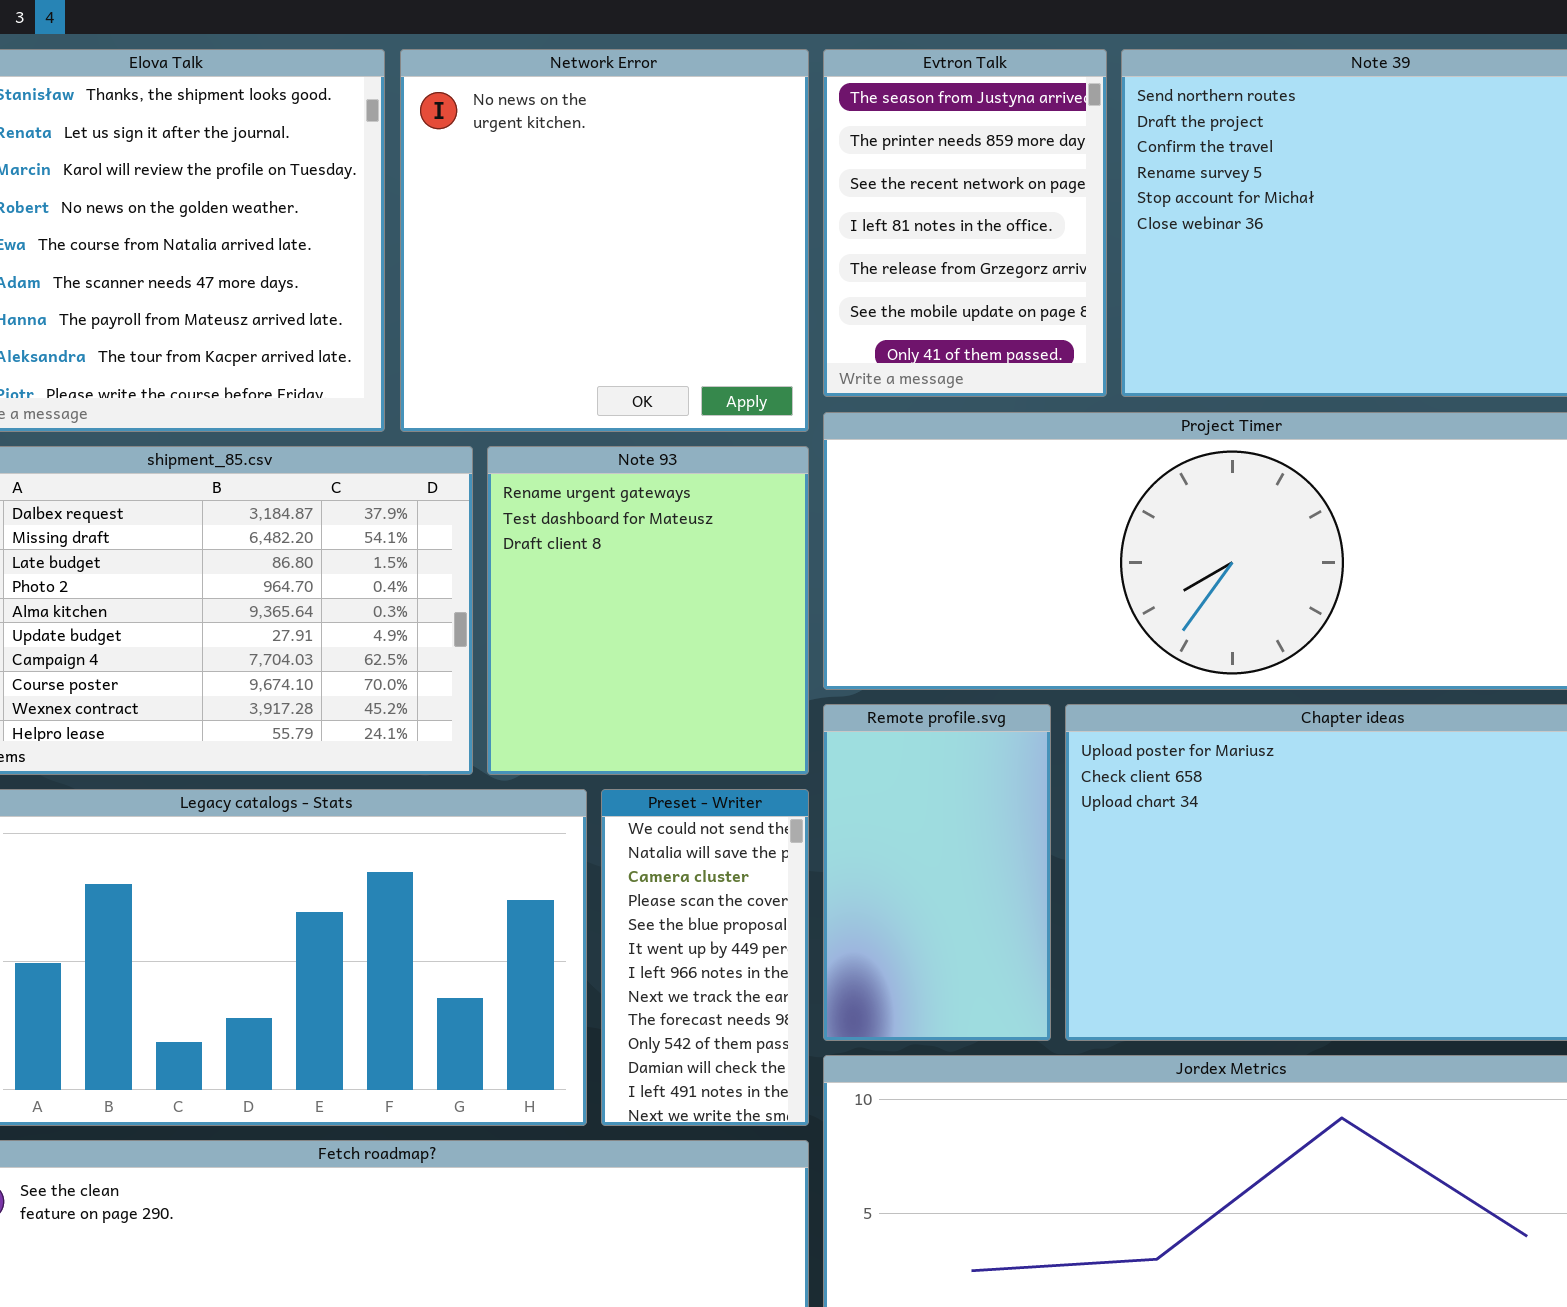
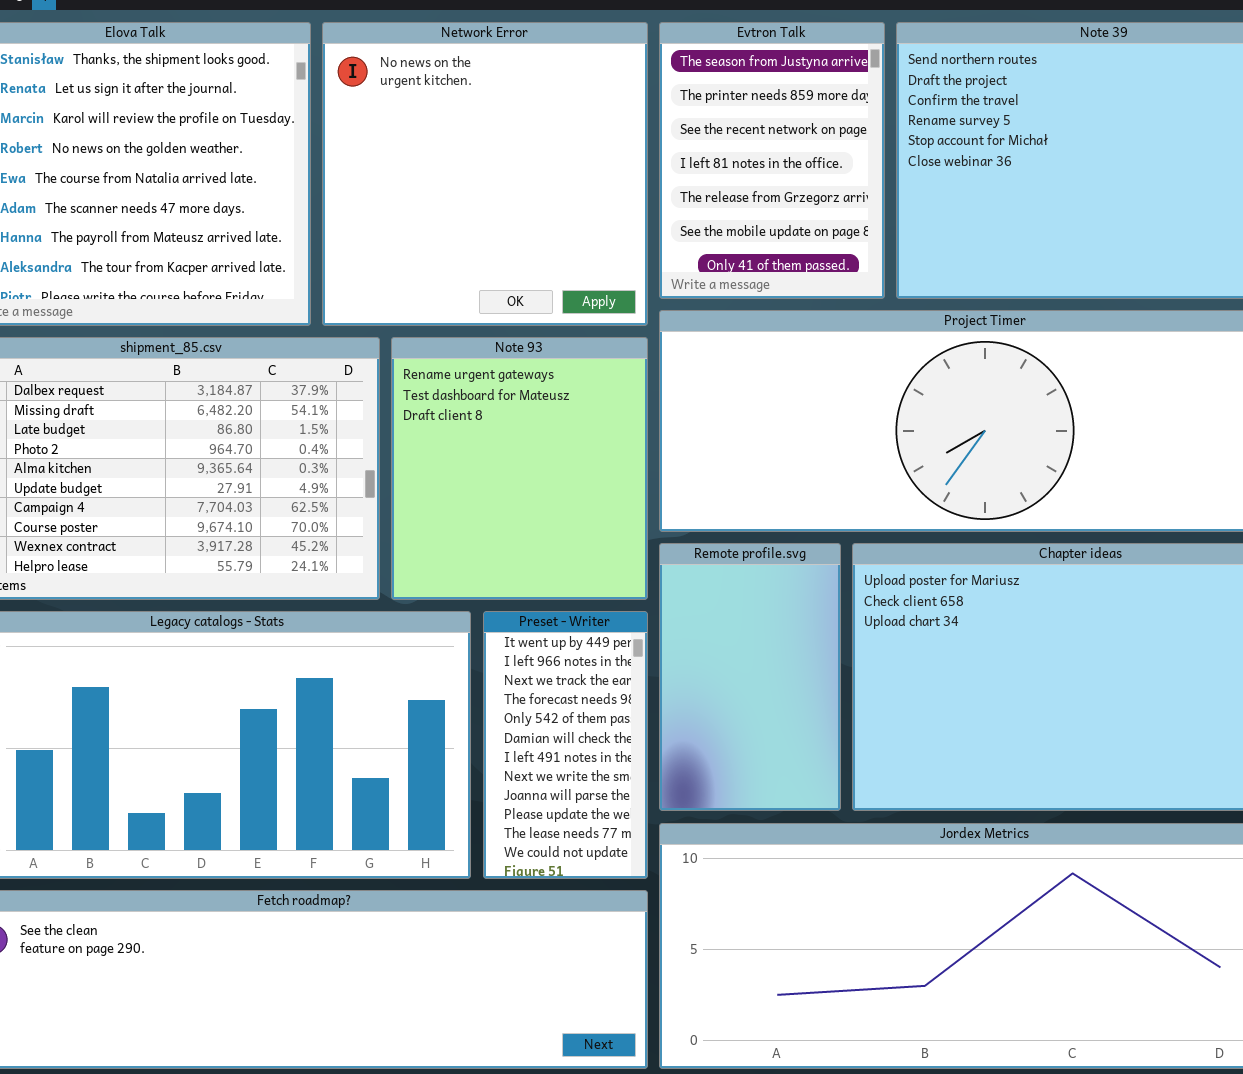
Preset - Writer: [601,789,809,1126] -> [483,611,648,879], scrolled down 5 rows

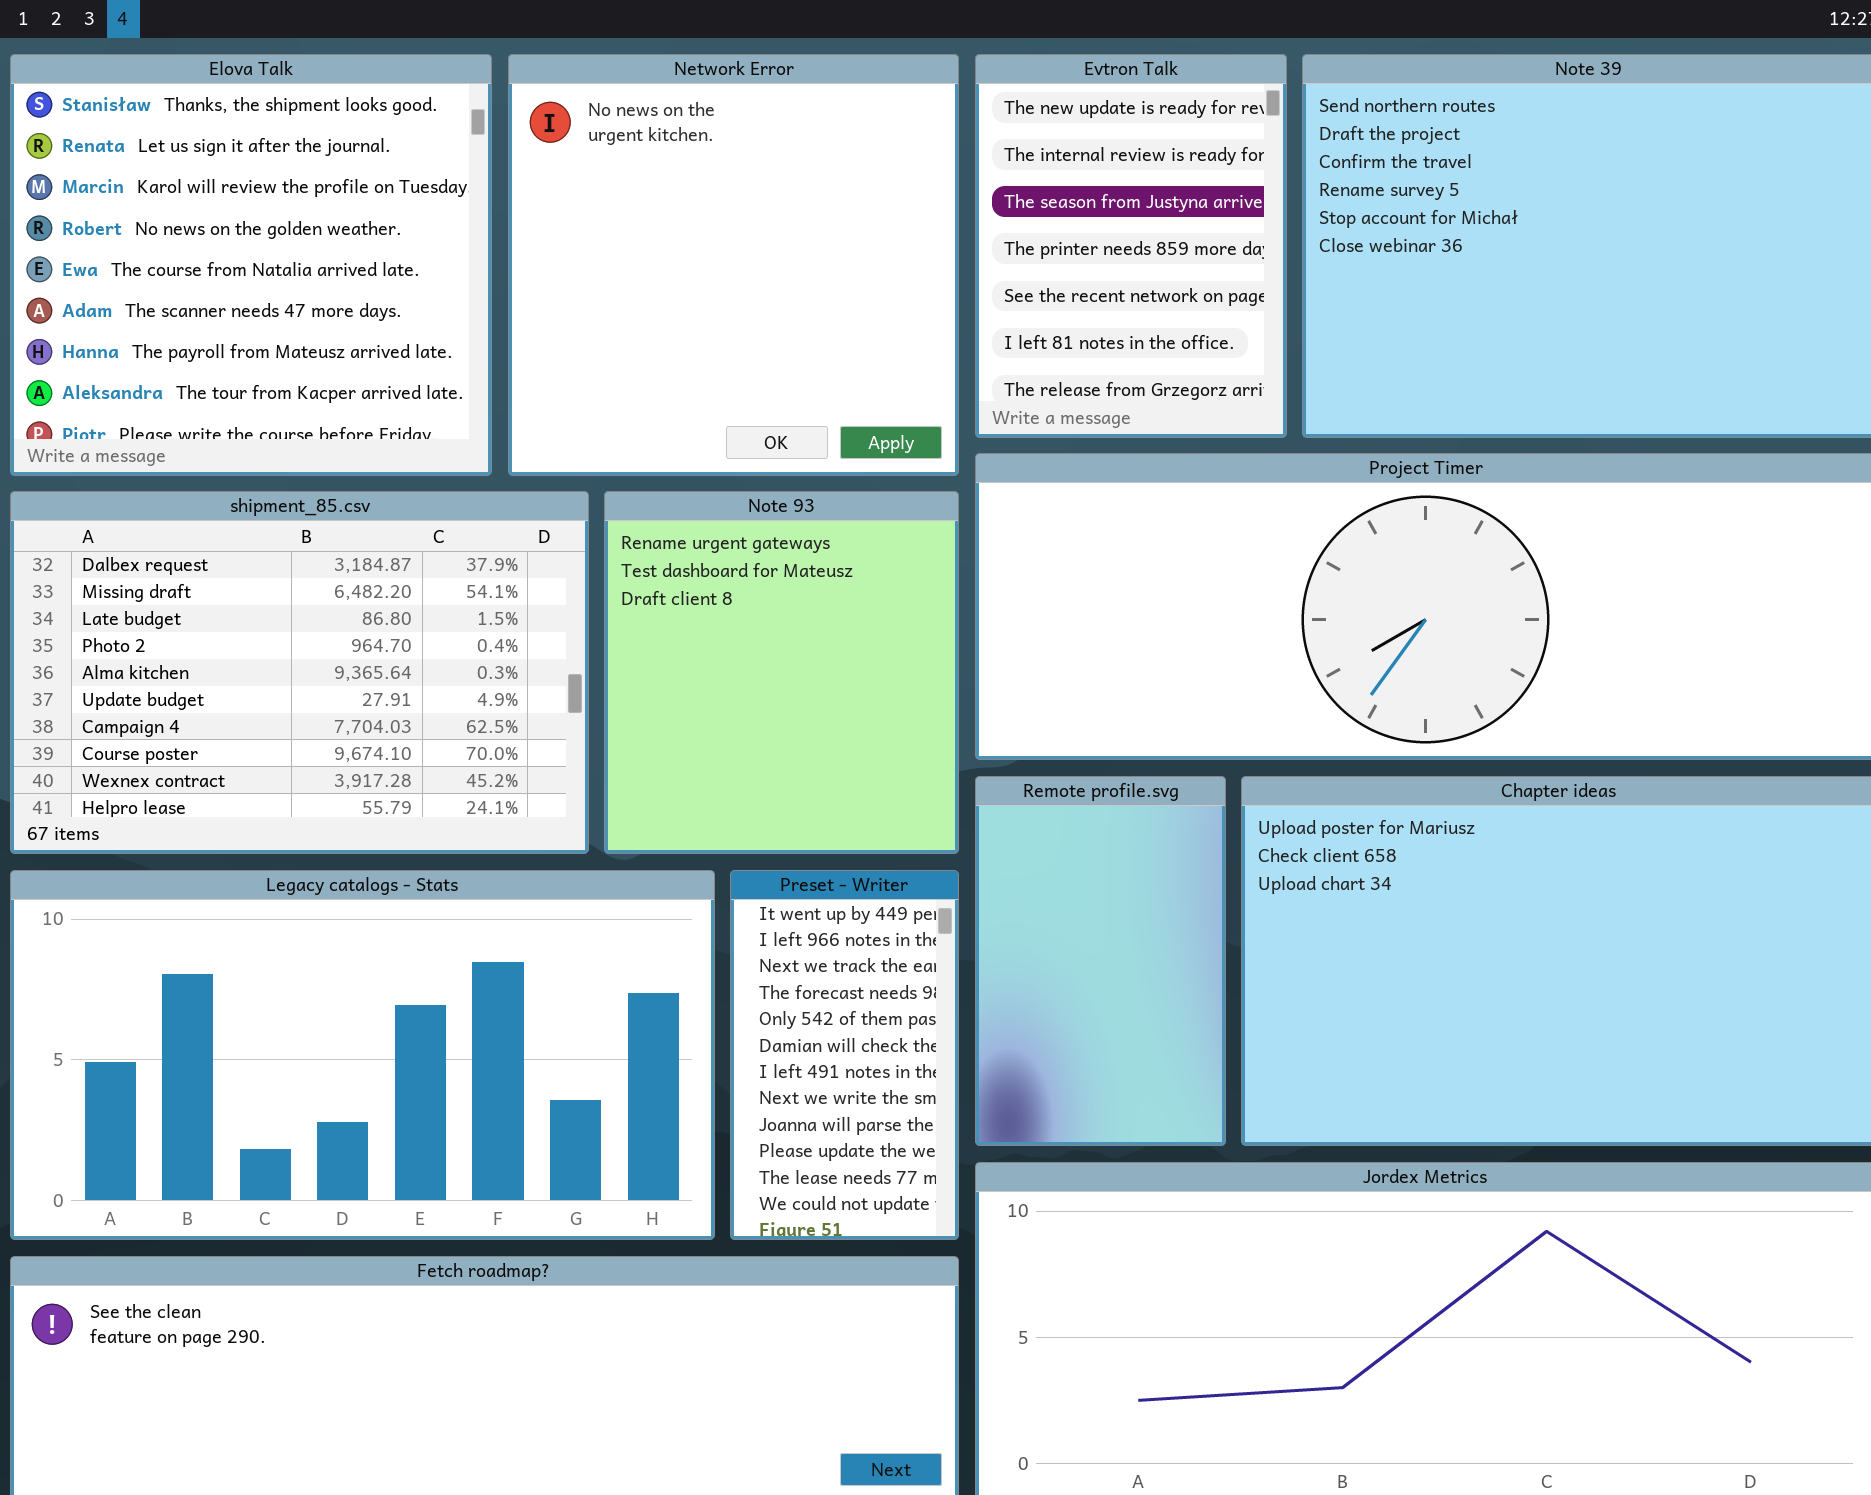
Evtron Talk: [659,22,885,299] -> [975,54,1287,438], scrolled up 2 rows

